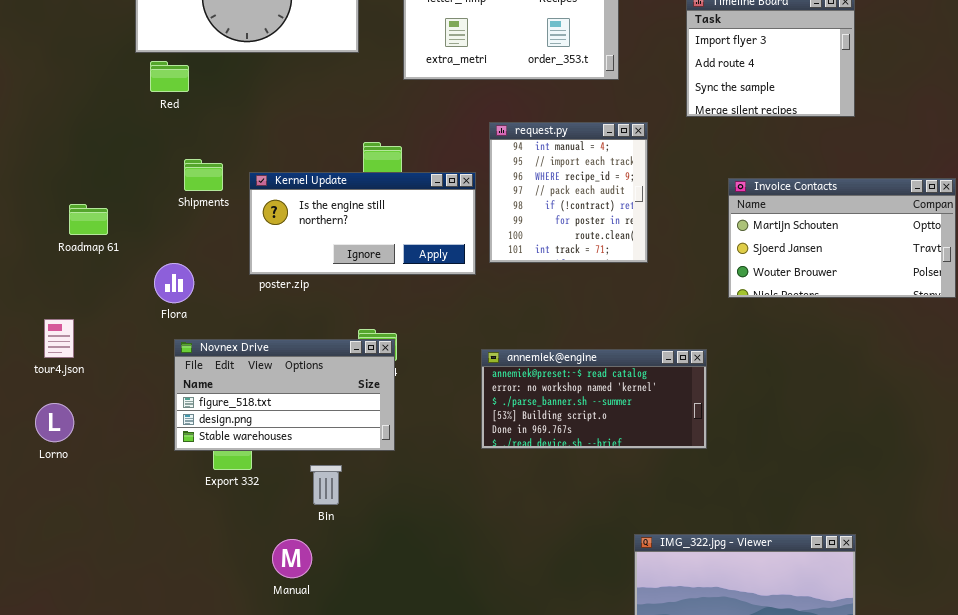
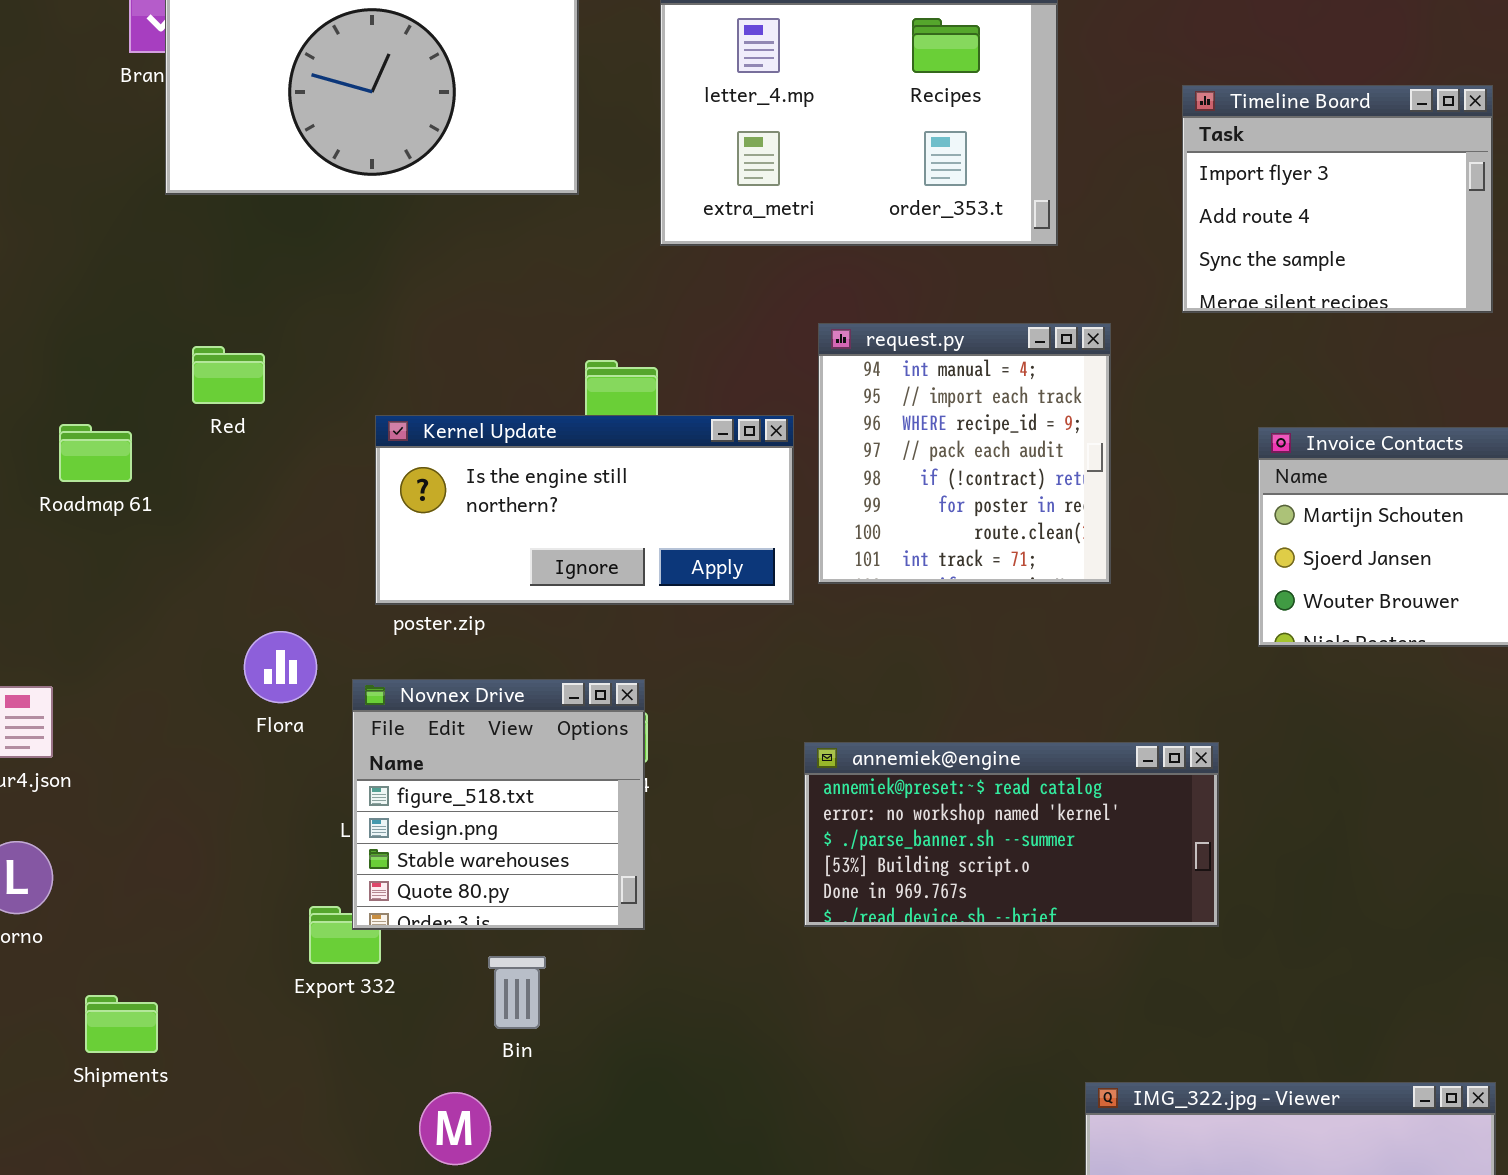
Red: [150,61,189,92] -> [192,346,265,404], moved
Shipments: [184,159,223,191] -> [85,995,158,1053], moved
Roadmap 61: [69,204,108,235] -> [59,424,132,482], moved
Flora: [154,263,194,303] -> [244,631,317,703], moved
Novnex Drive: [174,339,395,451] -> [352,679,645,930], resized

